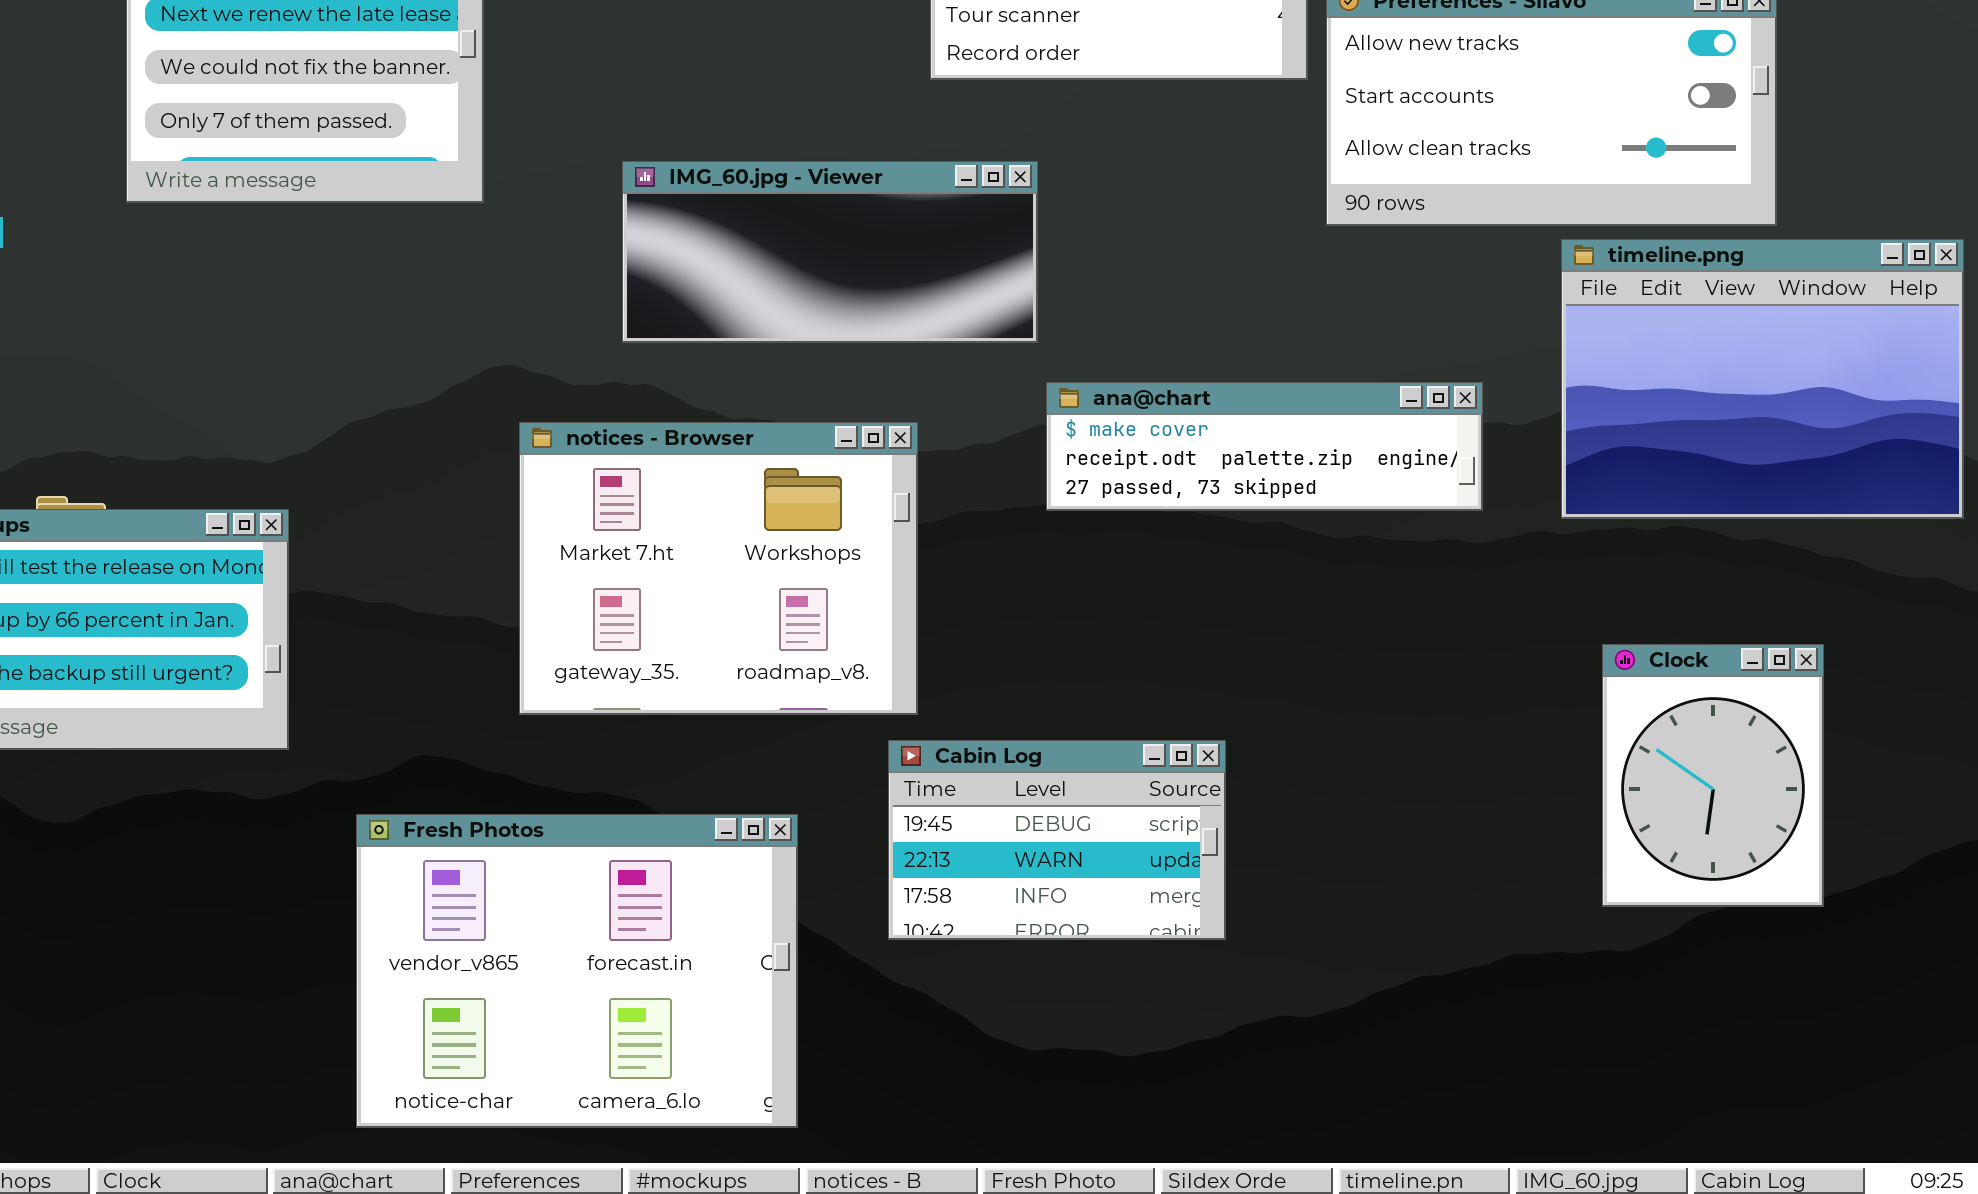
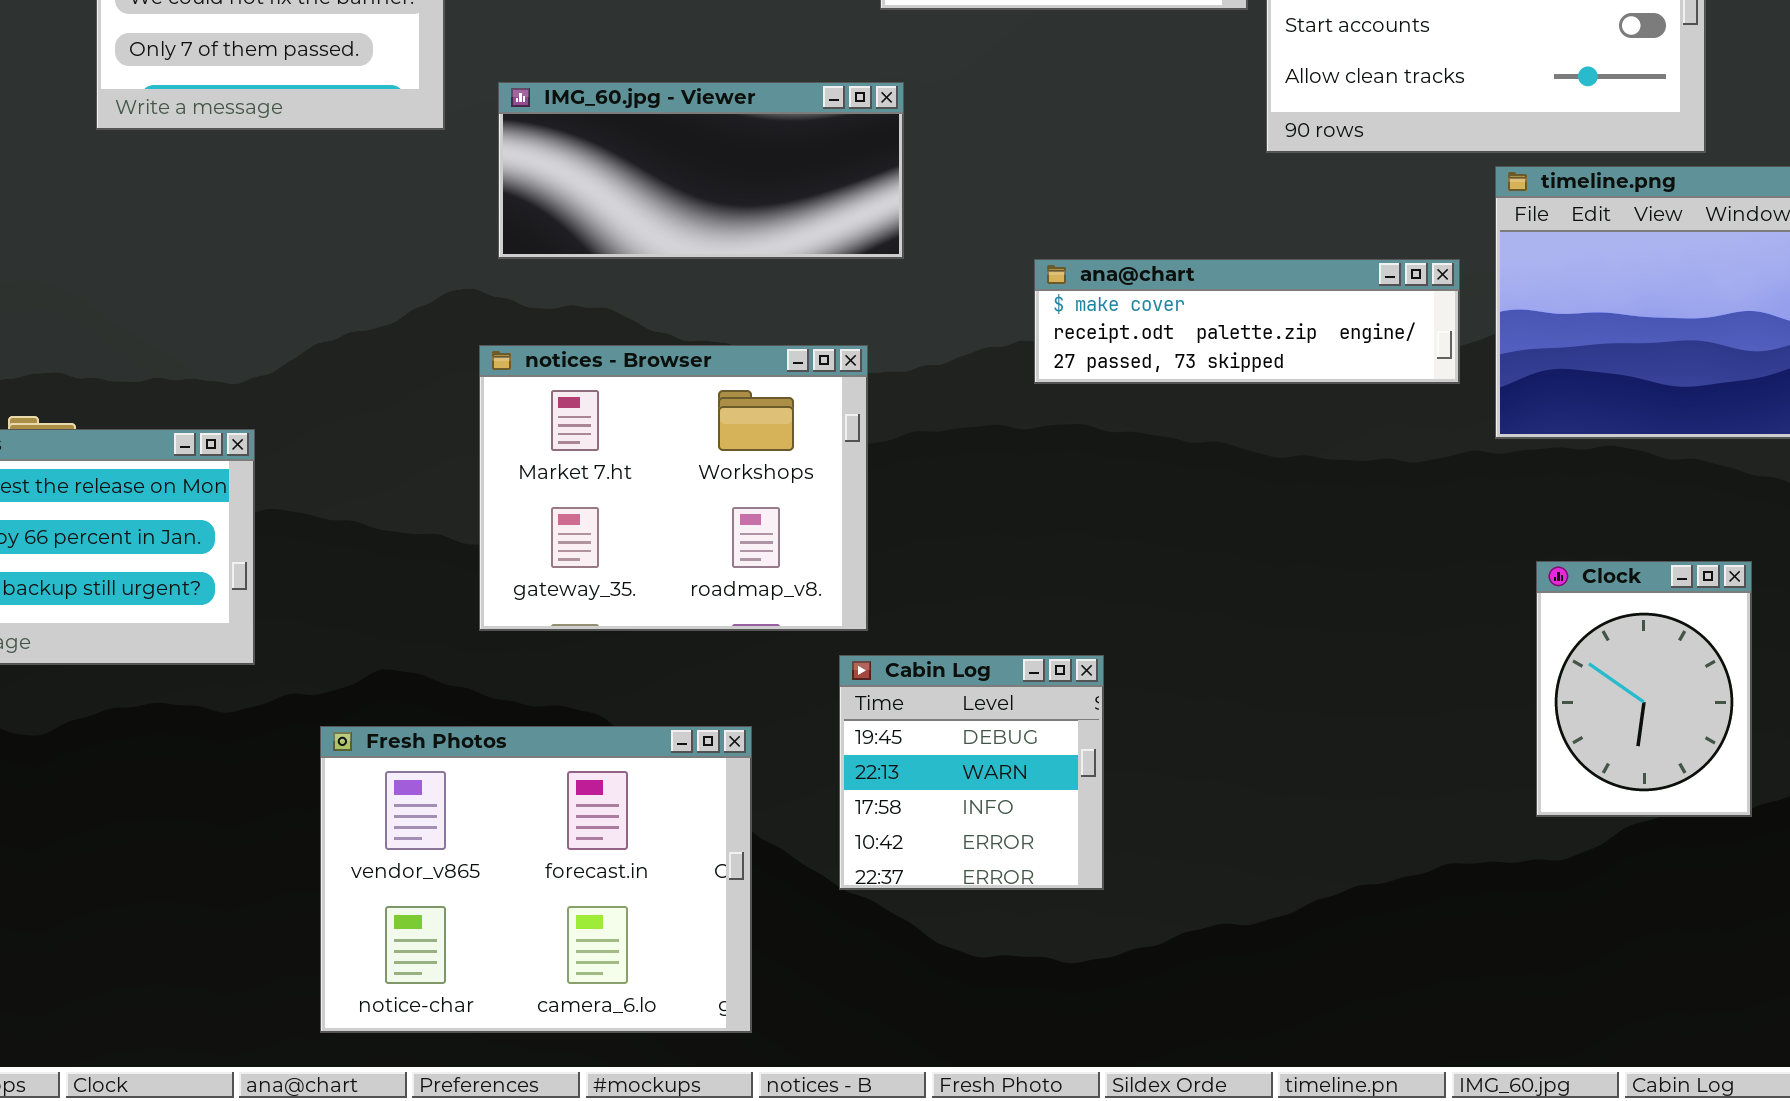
IMG_60.jpg - Viewer: [622,161,1038,343] -> [498,82,904,259], moved
ana@chart: [1046,382,1483,511] -> [1034,259,1460,384], moved
Cabin Log: [888,740,1226,940] -> [839,655,1104,890], resized

